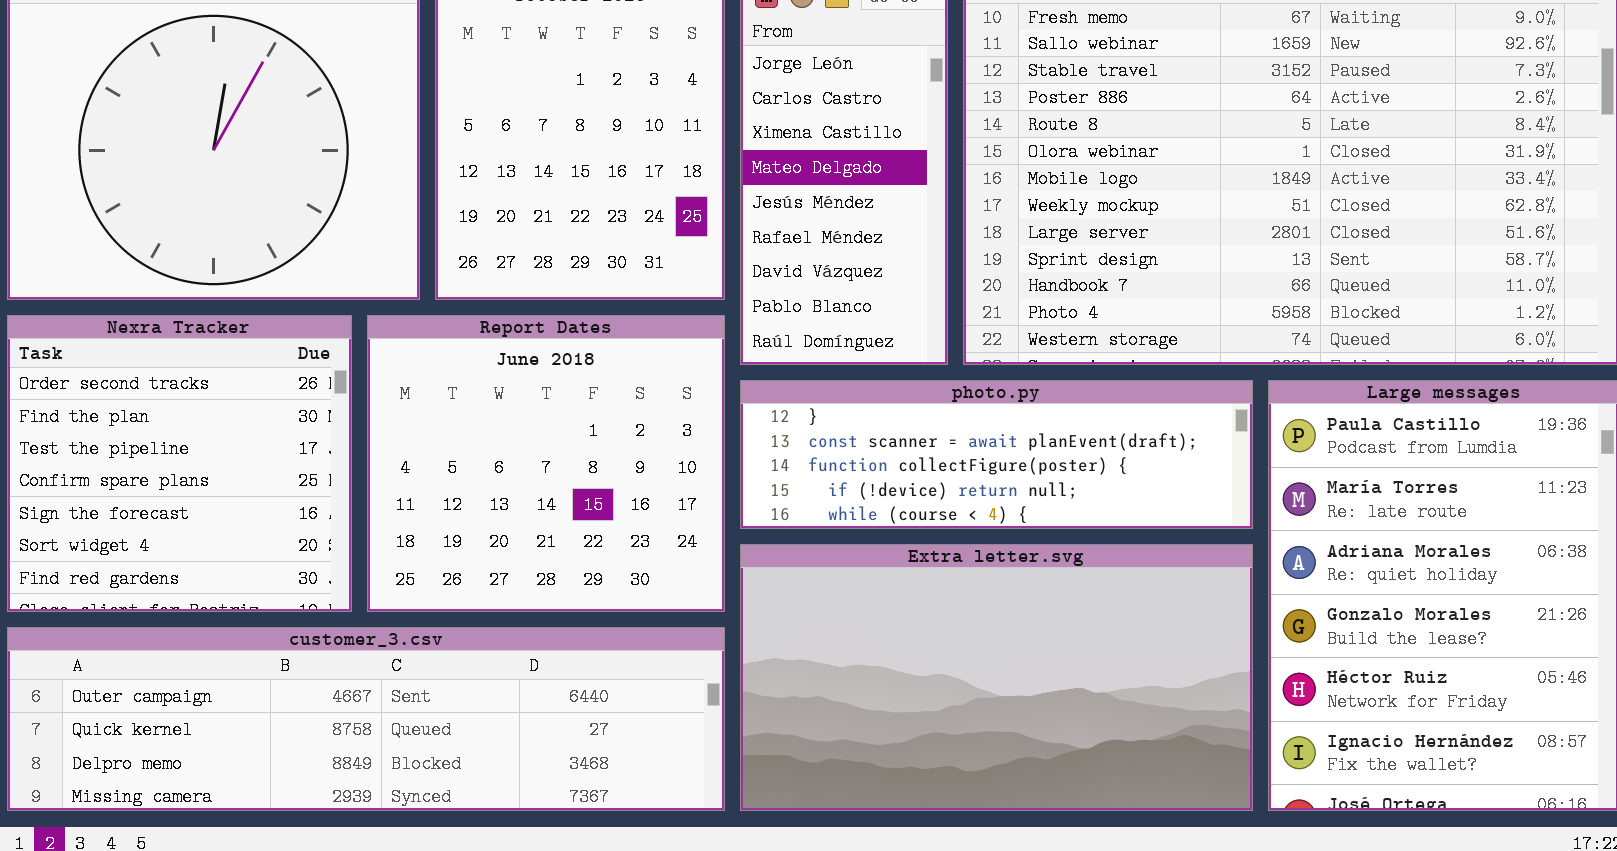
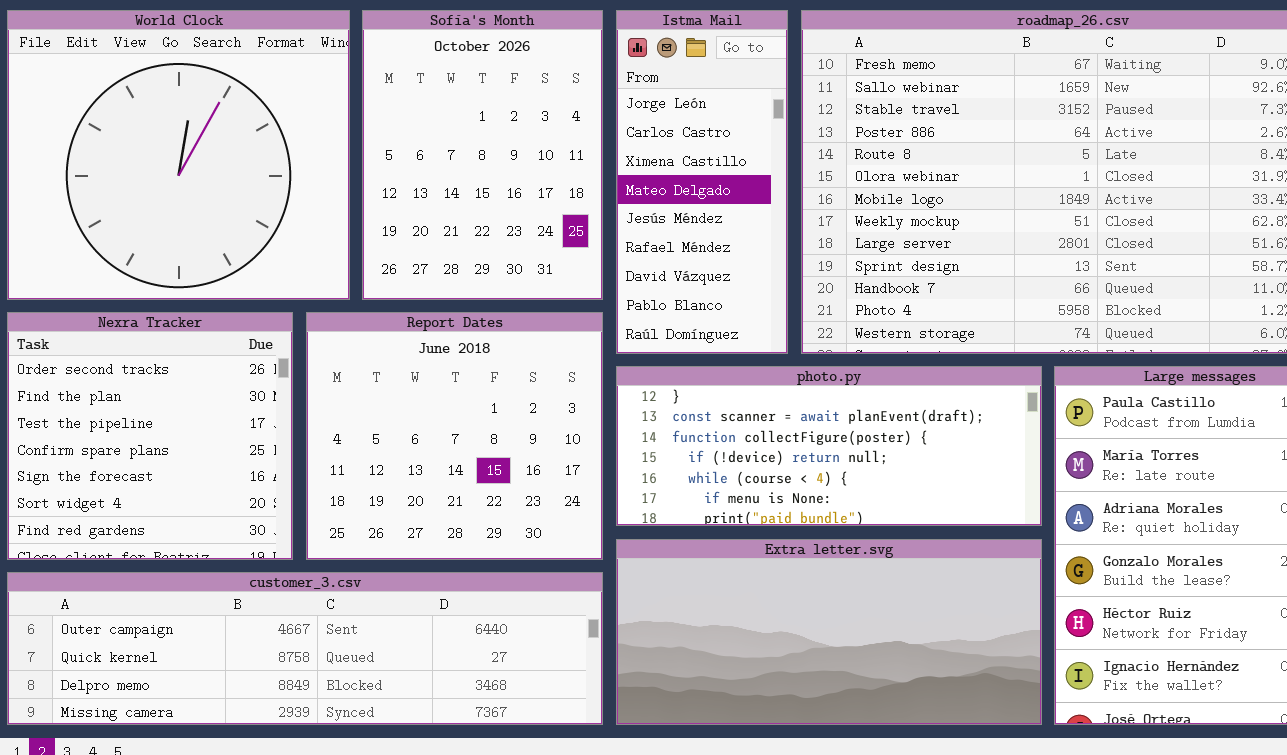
photo.py: [740,380,1253,529] -> [616,366,1042,526], resized
Extra letter.svg: [740,544,1253,811] -> [616,539,1042,725], resized

